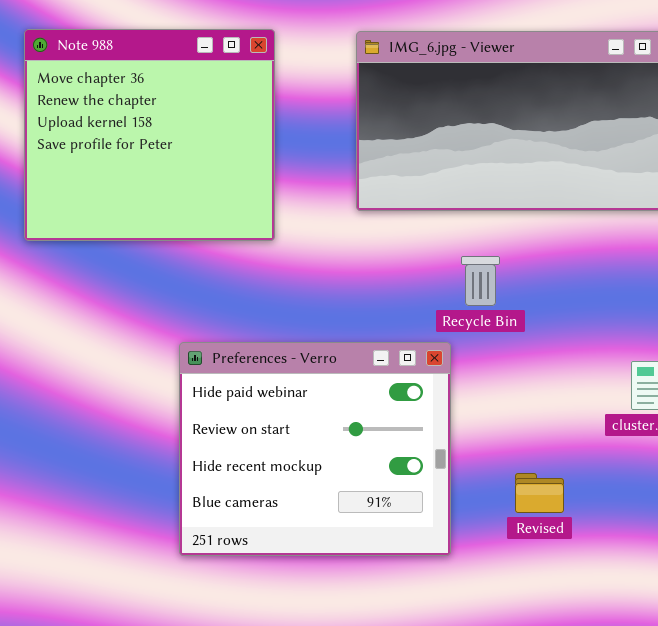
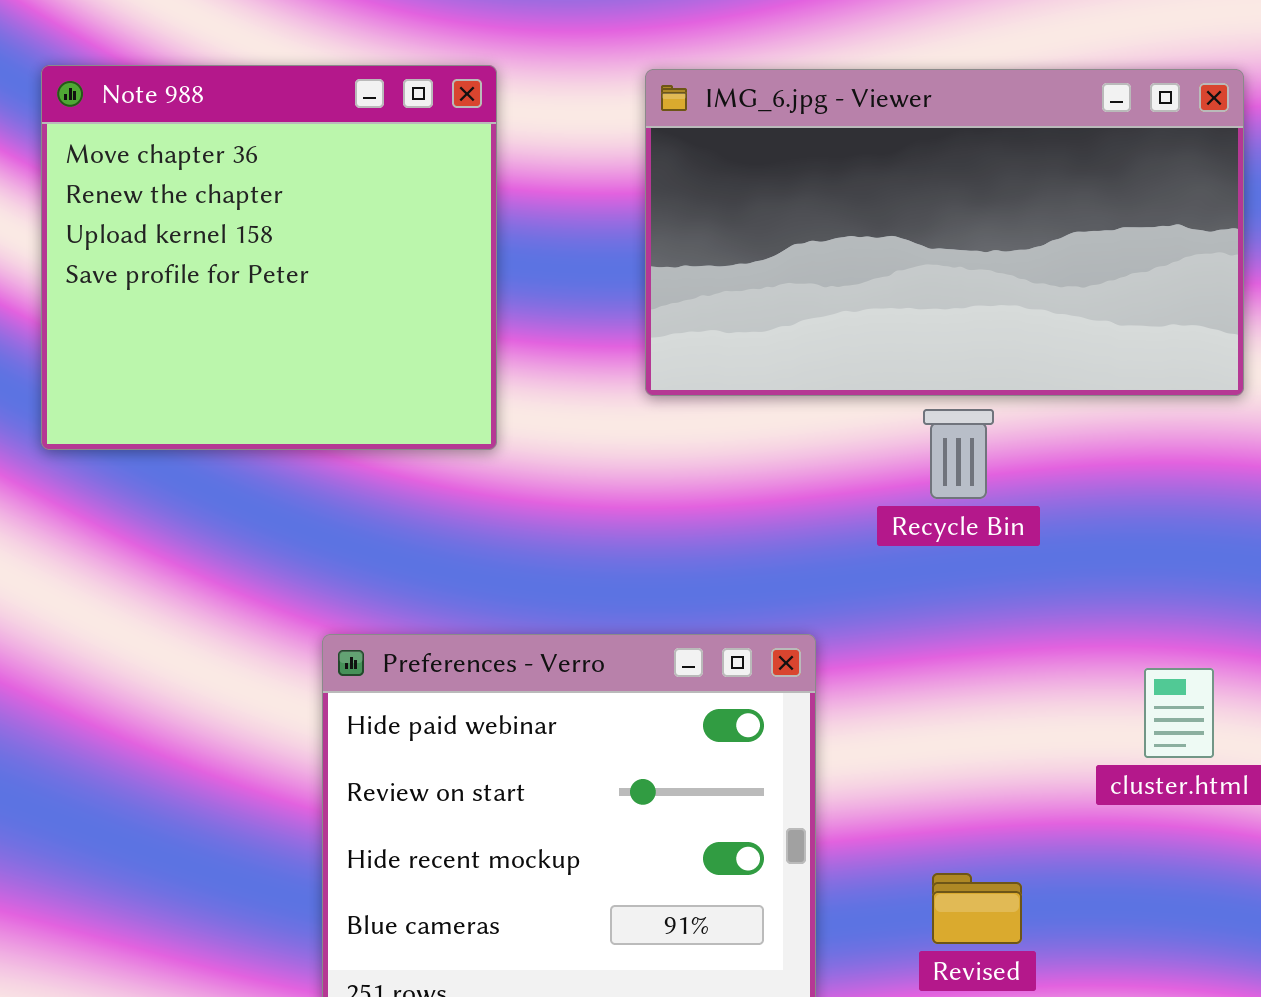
Recycle Bin: [461,256,500,306] -> [923,409,994,499], moved

